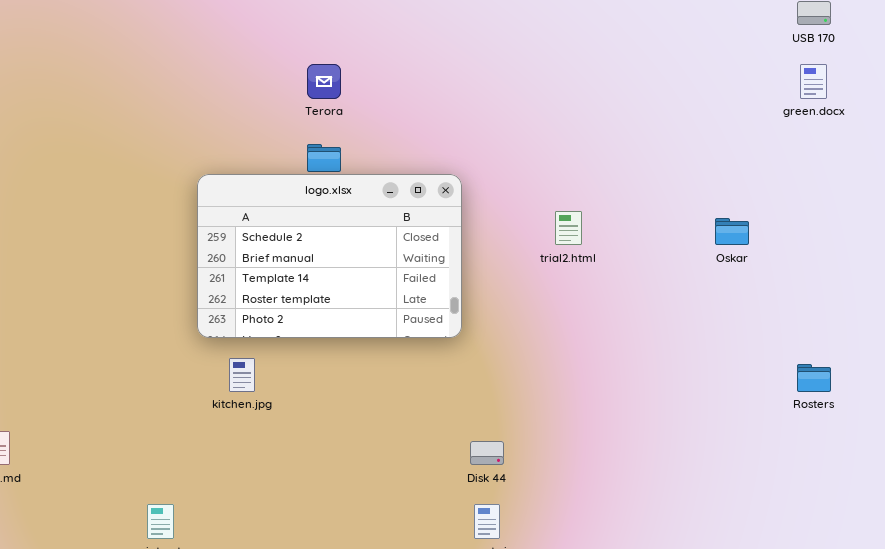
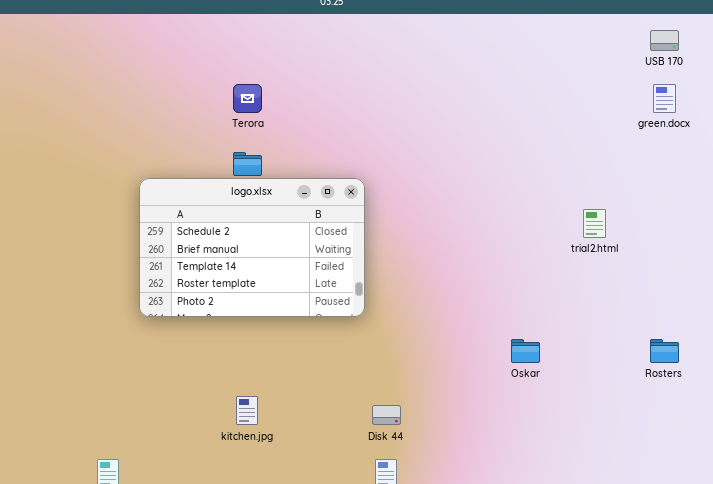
trial2.html: [555,211,582,245] -> [583,209,606,238], moved
Oskar: [715,218,749,245] -> [511,339,540,363], moved
kitchen.jpg: [229,358,255,392] -> [236,396,258,425], moved

